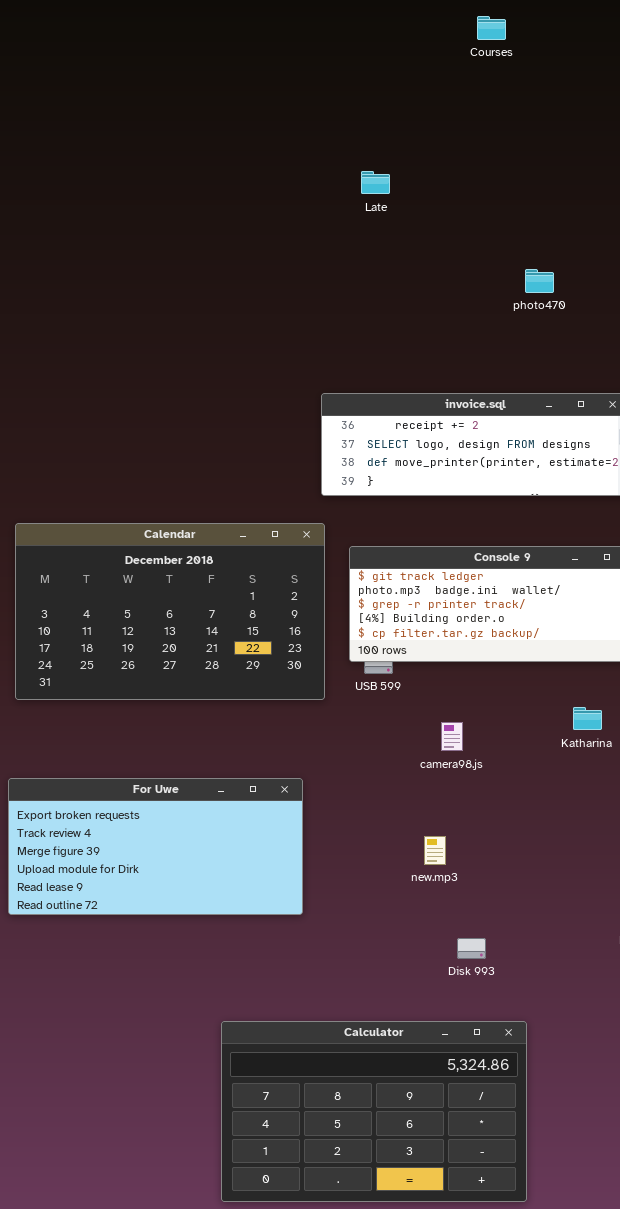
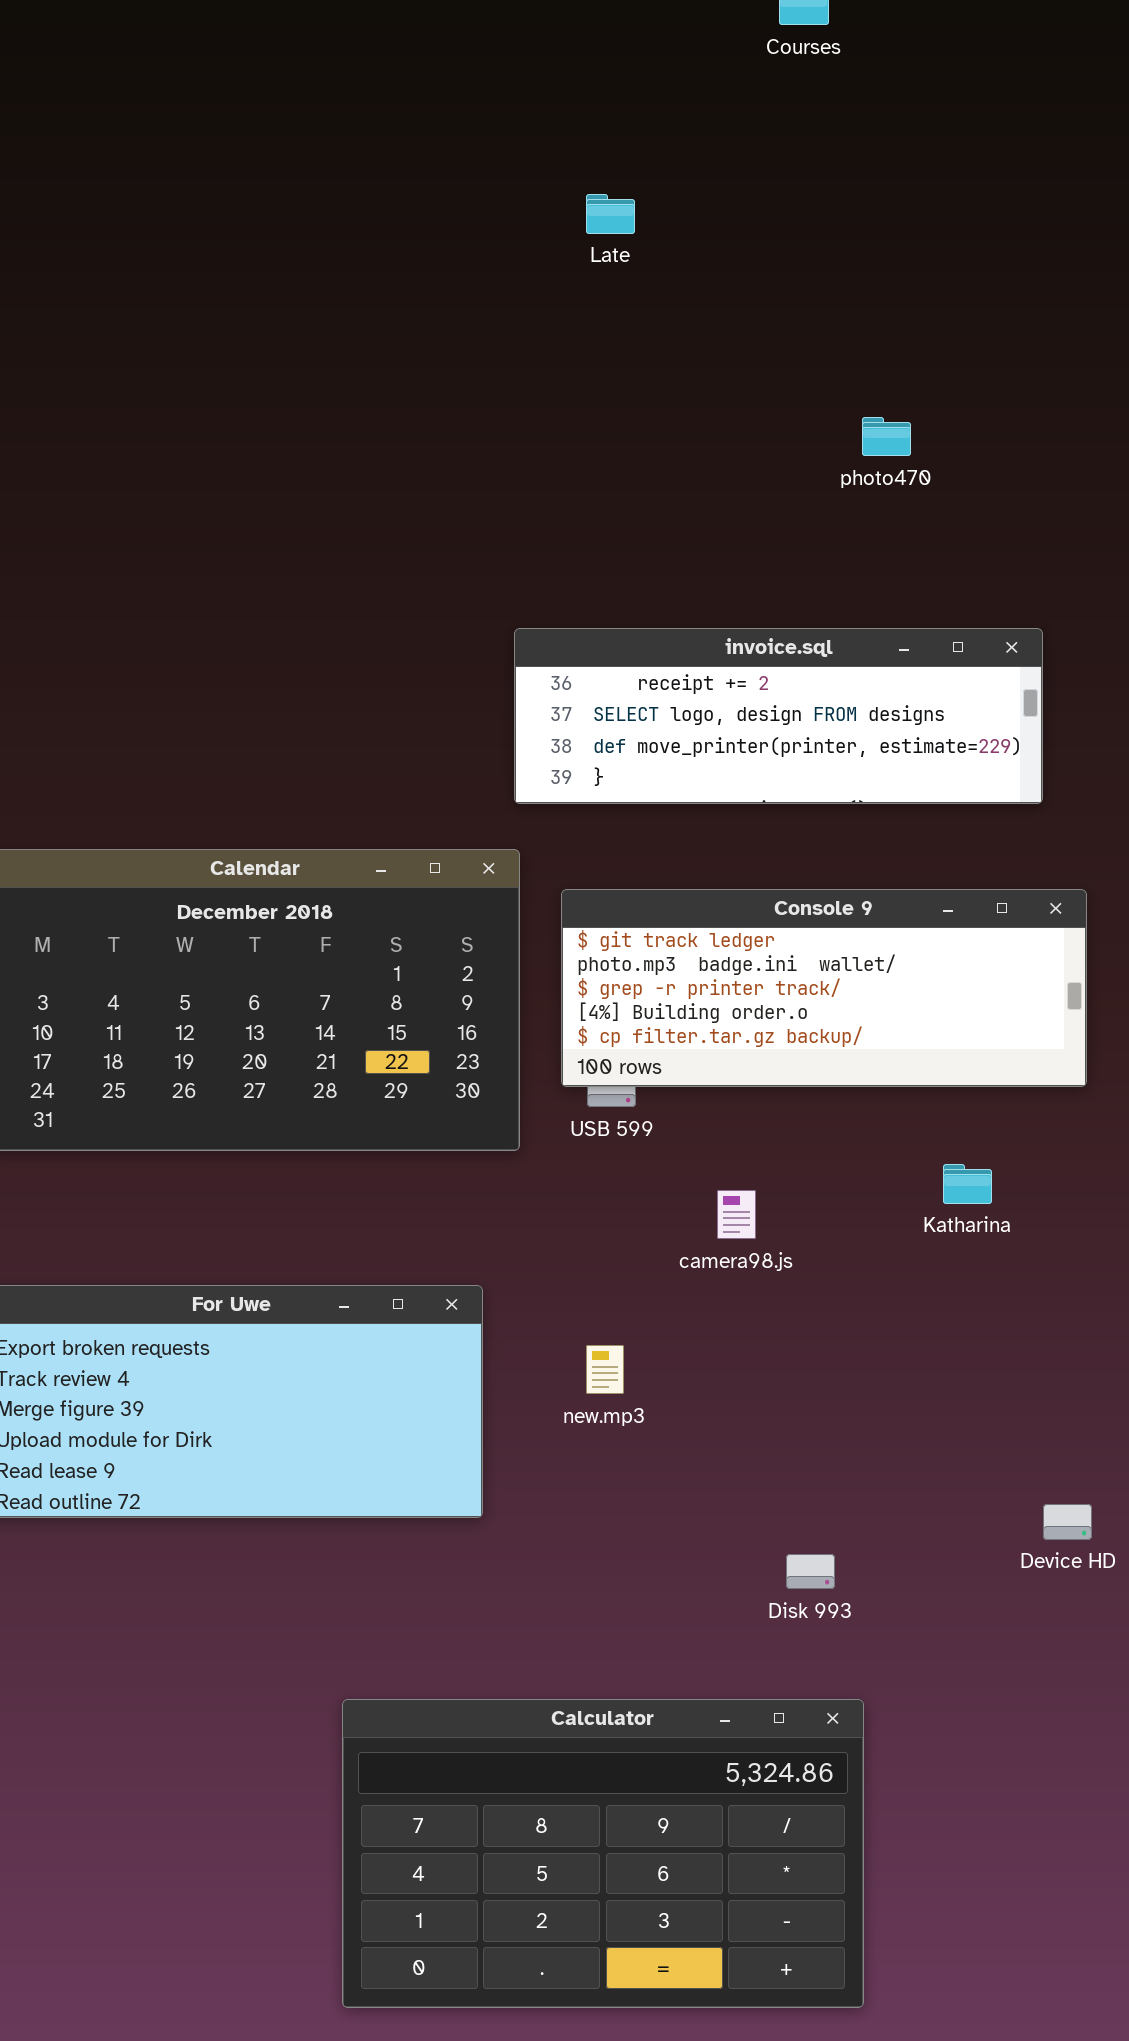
Late: [361,171,390,194] -> [586,194,635,234], moved
new.mp3: [424,836,446,865] -> [586,1345,624,1394], moved
Disk 993: [457,938,486,959] -> [786,1554,835,1589], moved

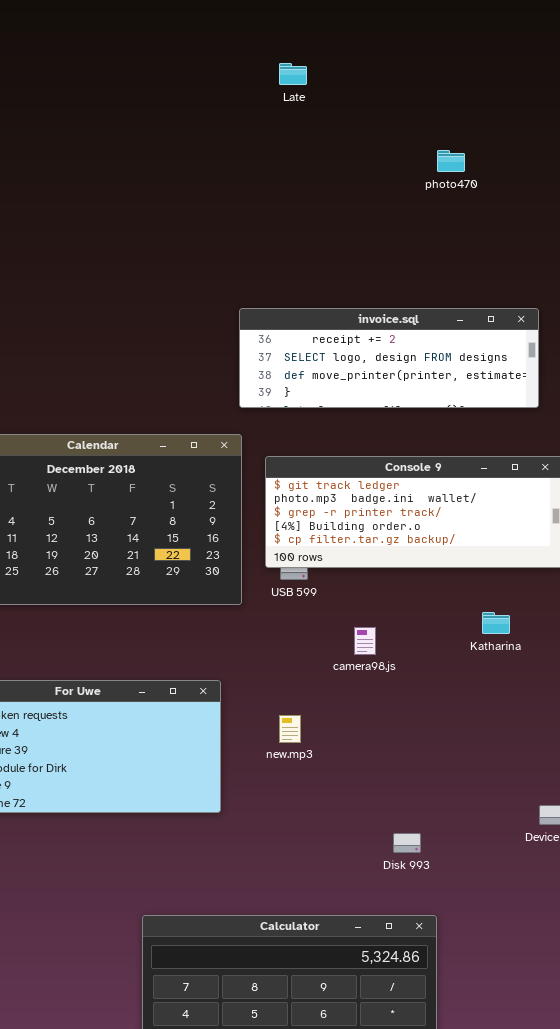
photo470: [862,417,911,456] -> [437,150,465,172], moved

